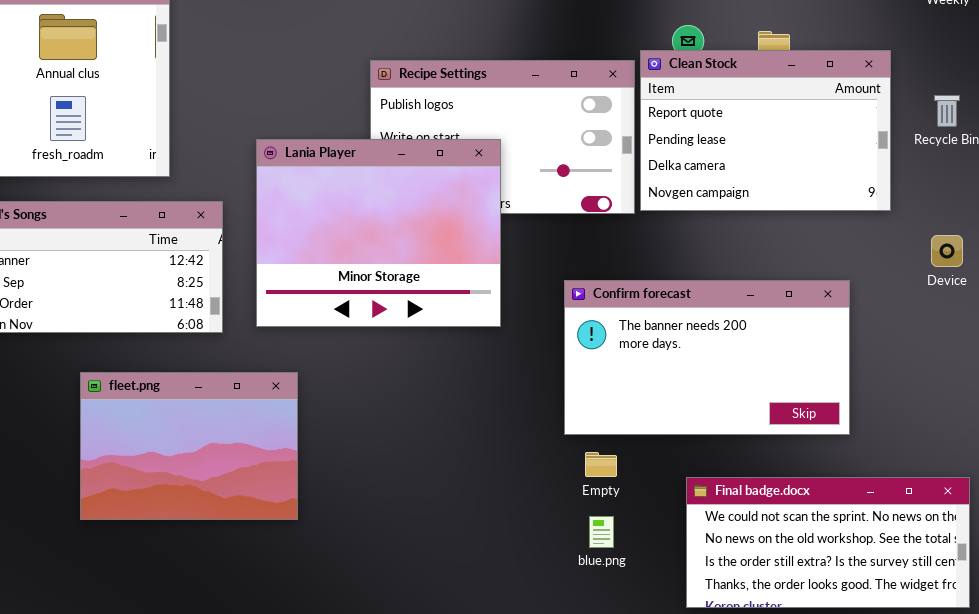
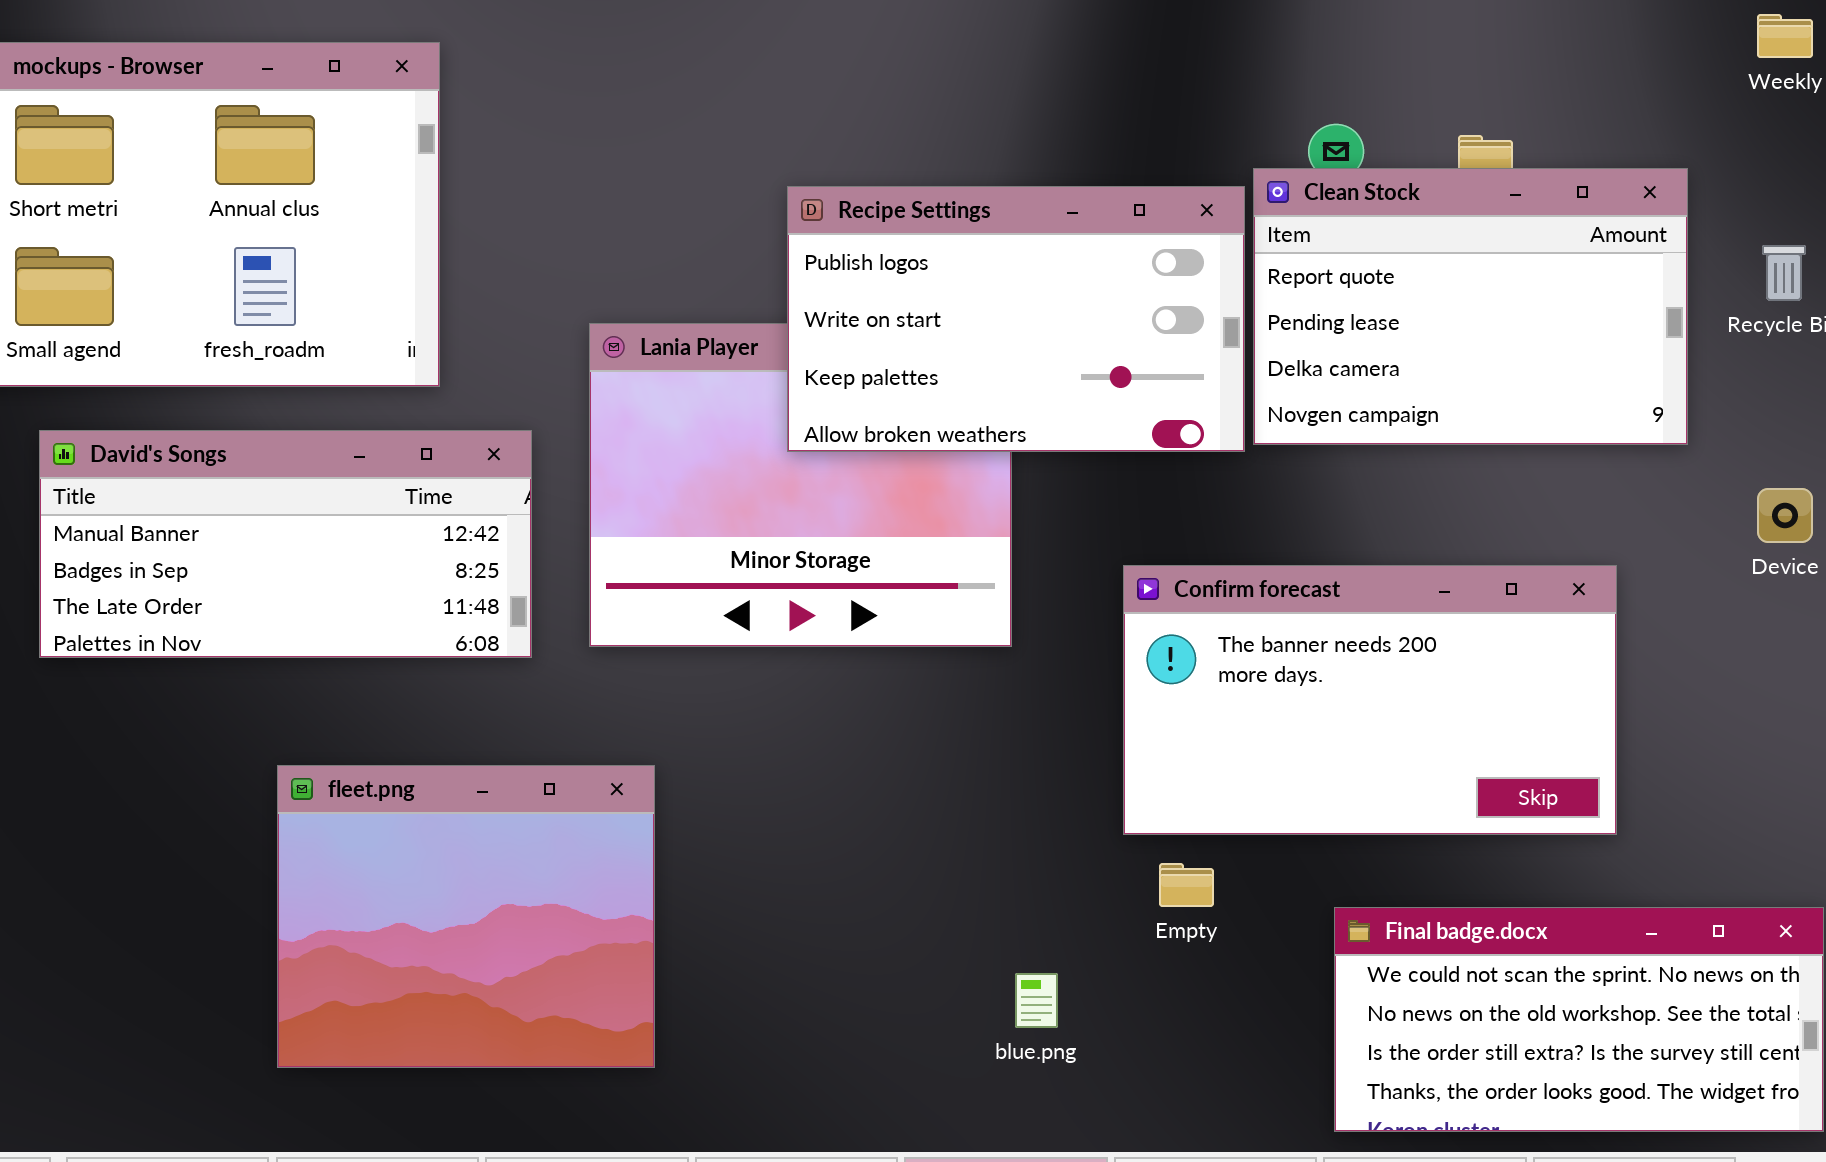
Recipe Settings: [370,60,635,214] -> [787,186,1245,452], raised
fleet.png: [80,372,298,520] -> [277,765,655,1068], moved, resized
blue.png: [589,516,614,548] -> [1015,973,1058,1028], moved

